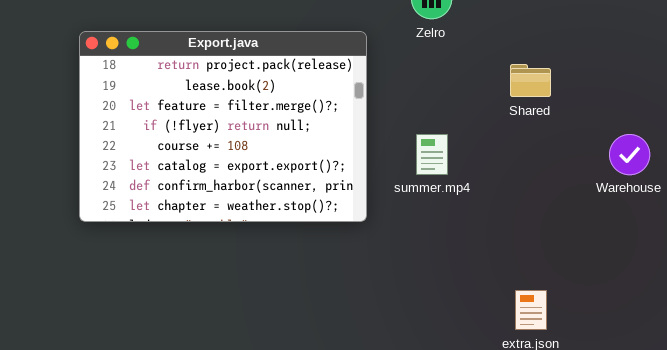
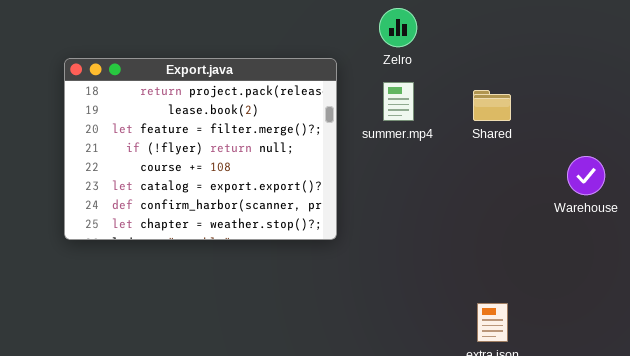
summer.mp4: [416,134,448,175] -> [383,82,414,121], moved

